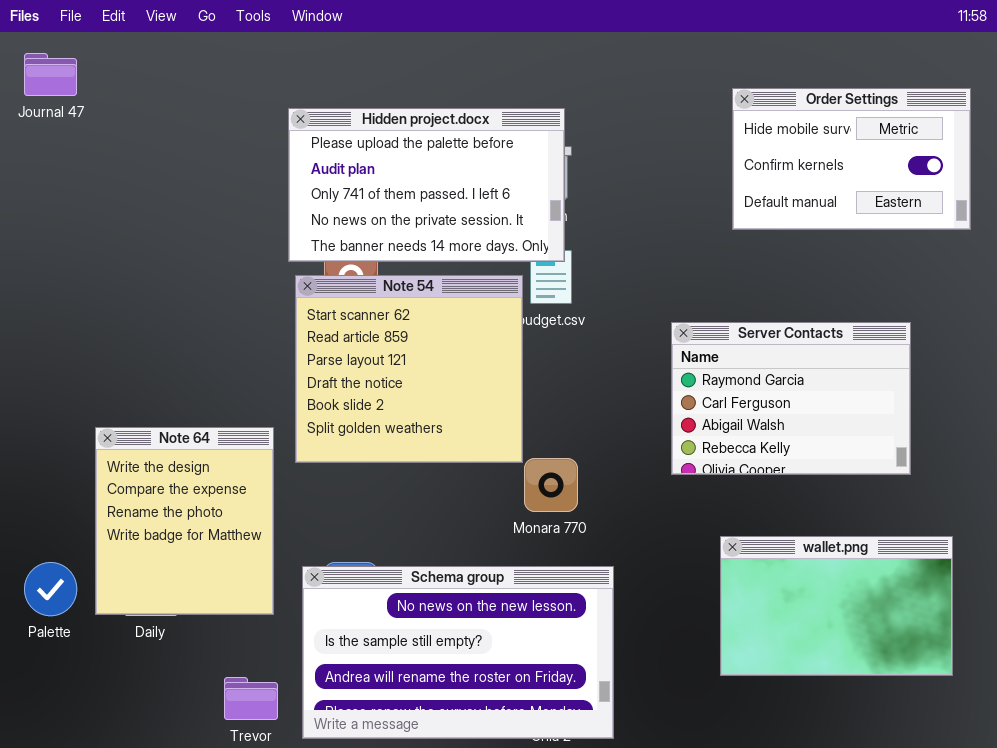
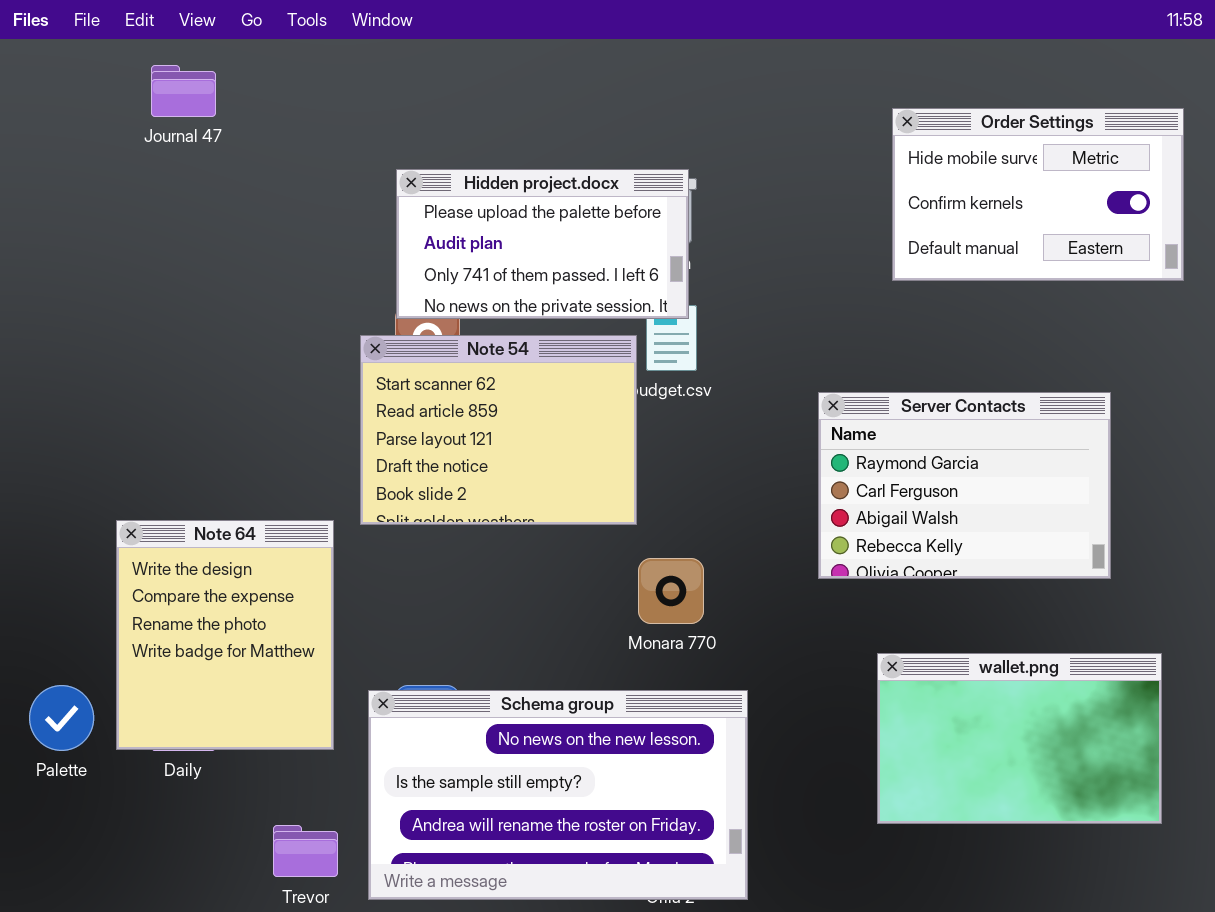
Journal 47: [24,53,77,96] -> [151,65,216,117], moved
Hidden project.docx: [288,108,565,262] -> [396,169,689,319], resized
Note 54: [295,275,523,463] -> [360,335,637,525], resized

